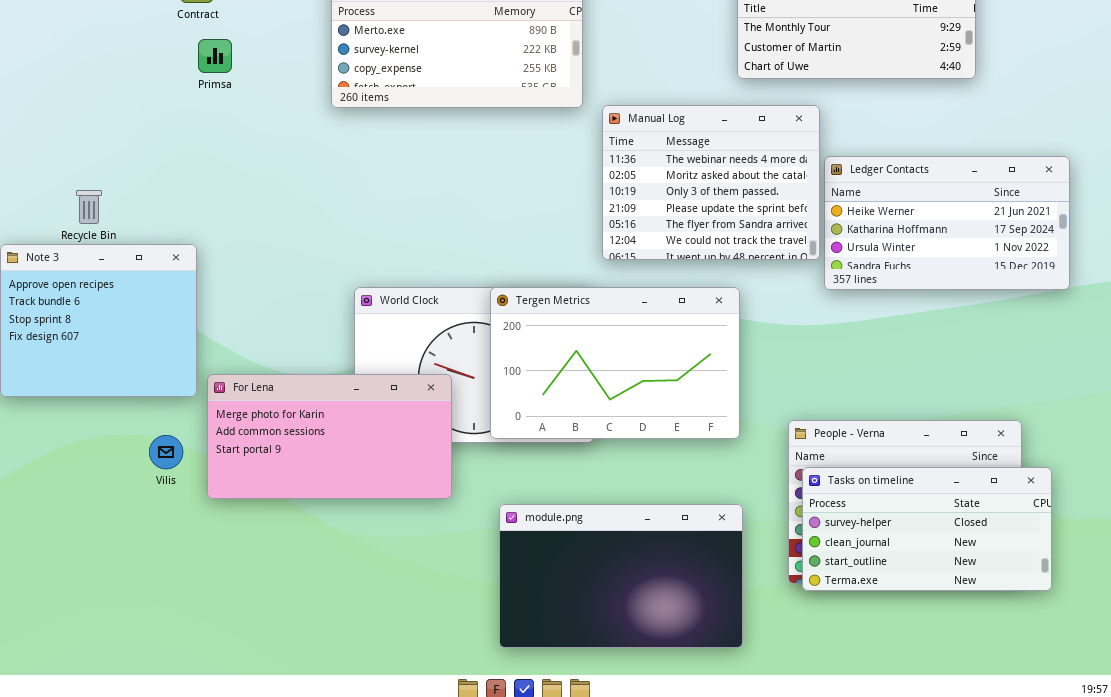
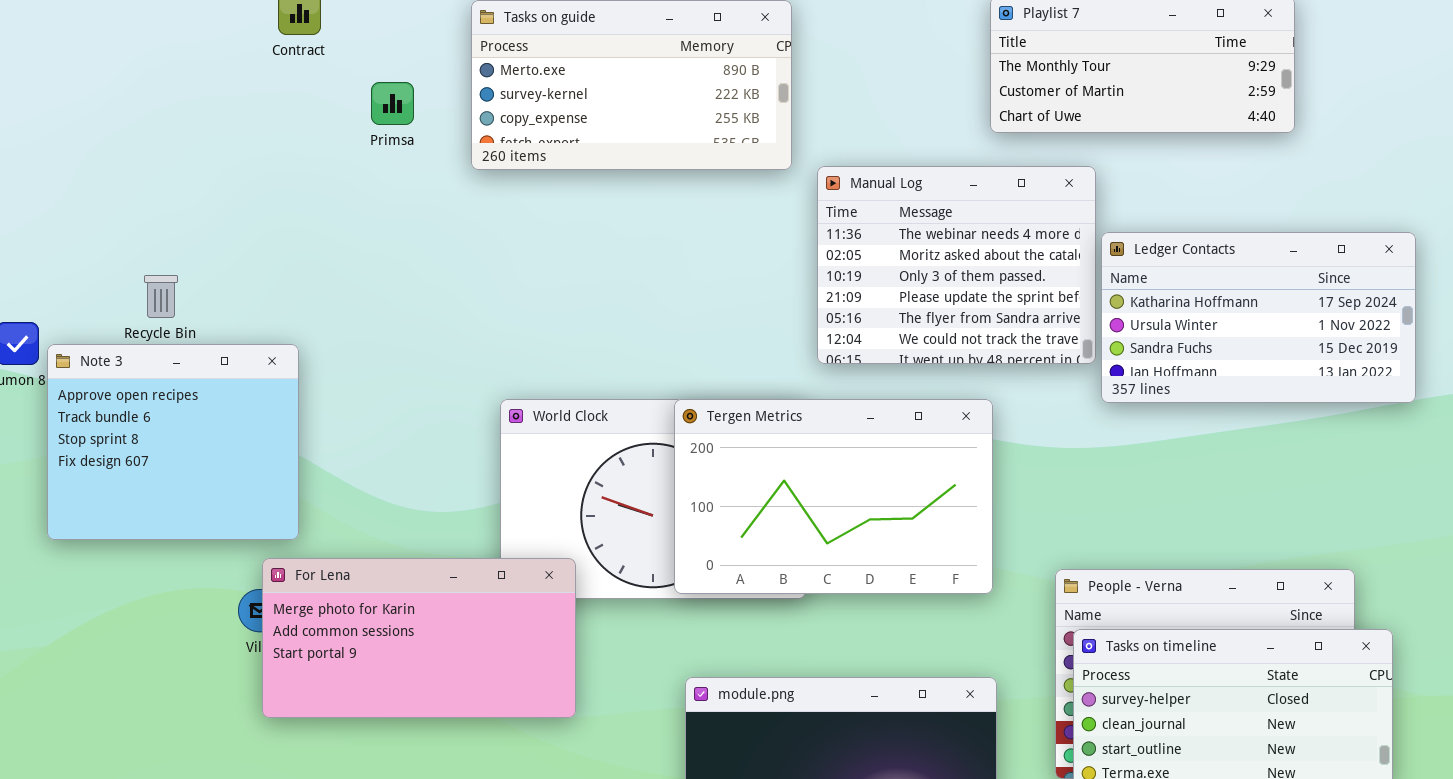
Primsa: [198,39,232,73] -> [371,82,414,125], moved
Ledger Contacts: [824,156,1070,290] -> [1101,232,1416,403], scrolled down 1 row
For Lena: [207,374,452,499] -> [262,558,576,718], moved

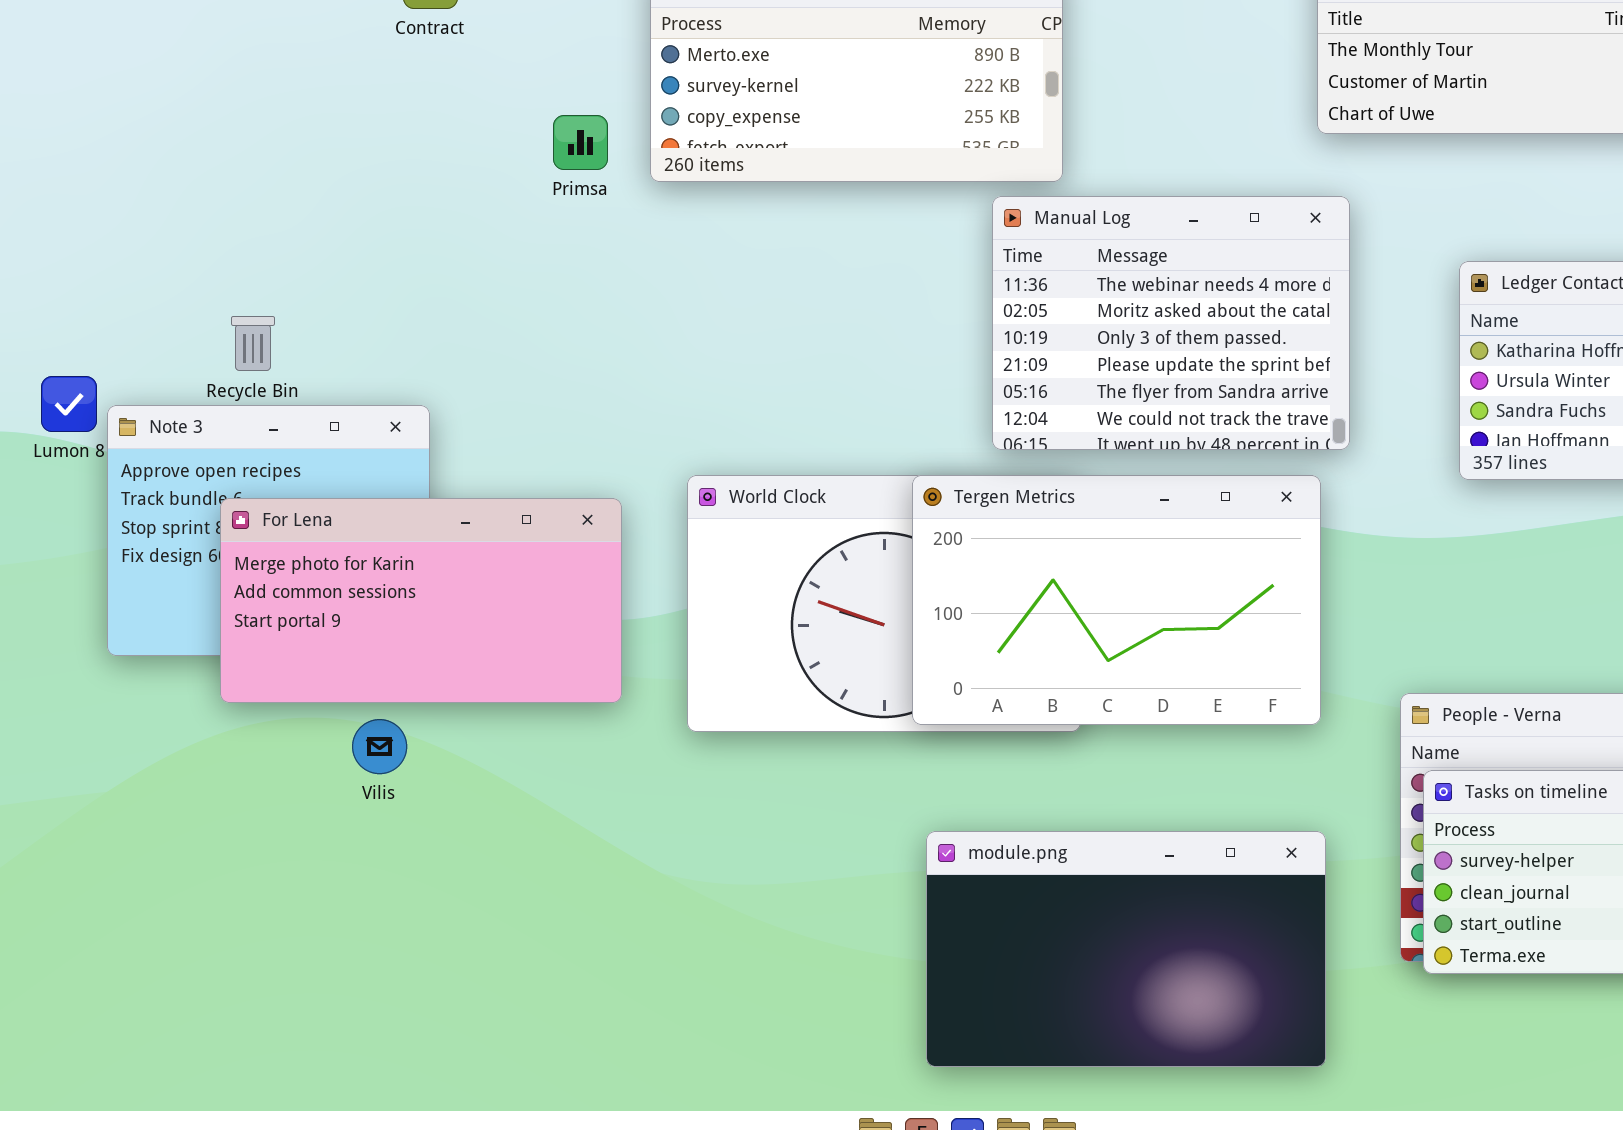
Primsa: [371,82,414,125] -> [553,115,608,170], moved
Manual Log: [817,166,1096,364] -> [992,196,1350,450], moved
For Lena: [262,558,576,718] -> [220,498,622,703], moved

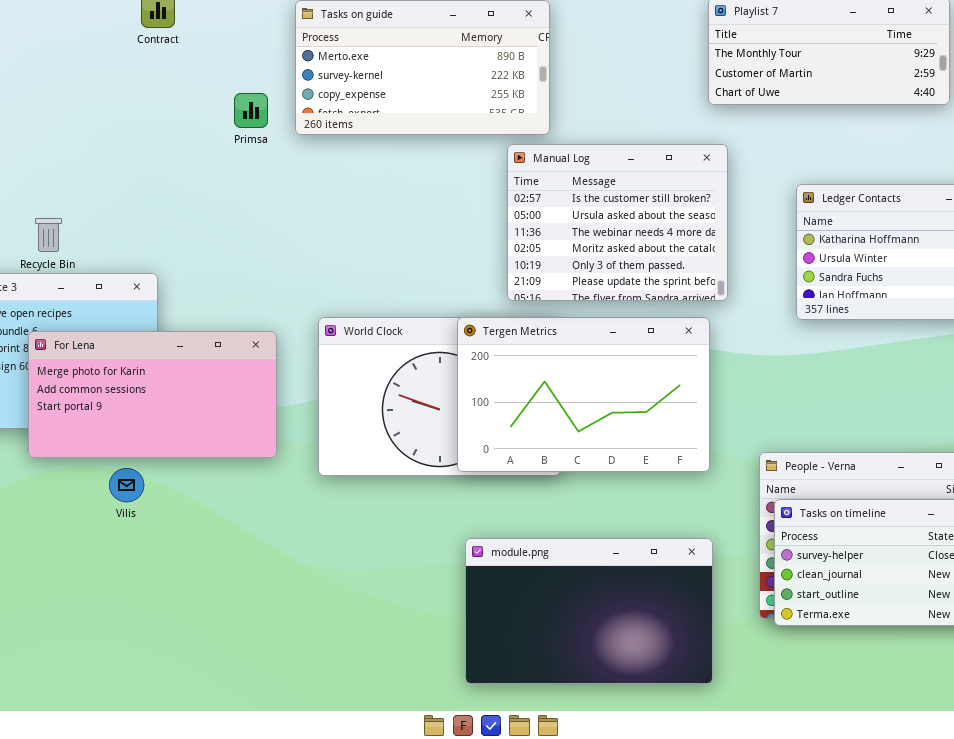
Manual Log: [992,196,1350,450] -> [507,144,728,301], scrolled up 2 rows

